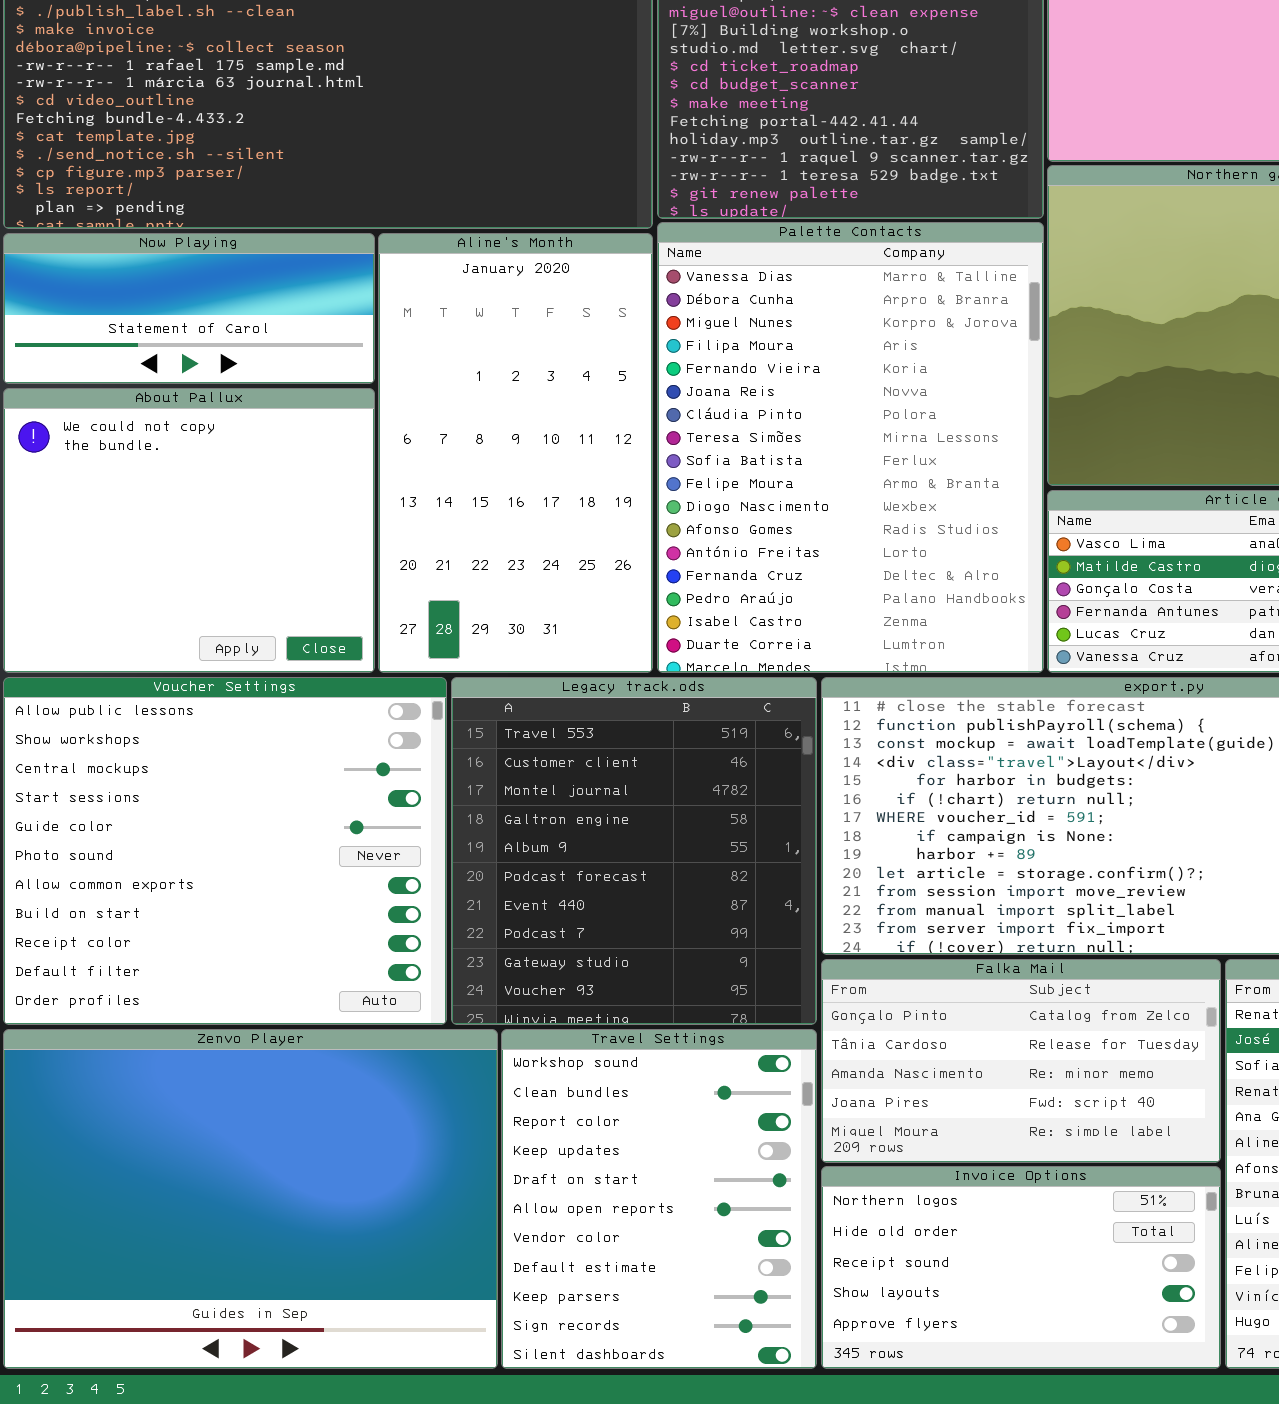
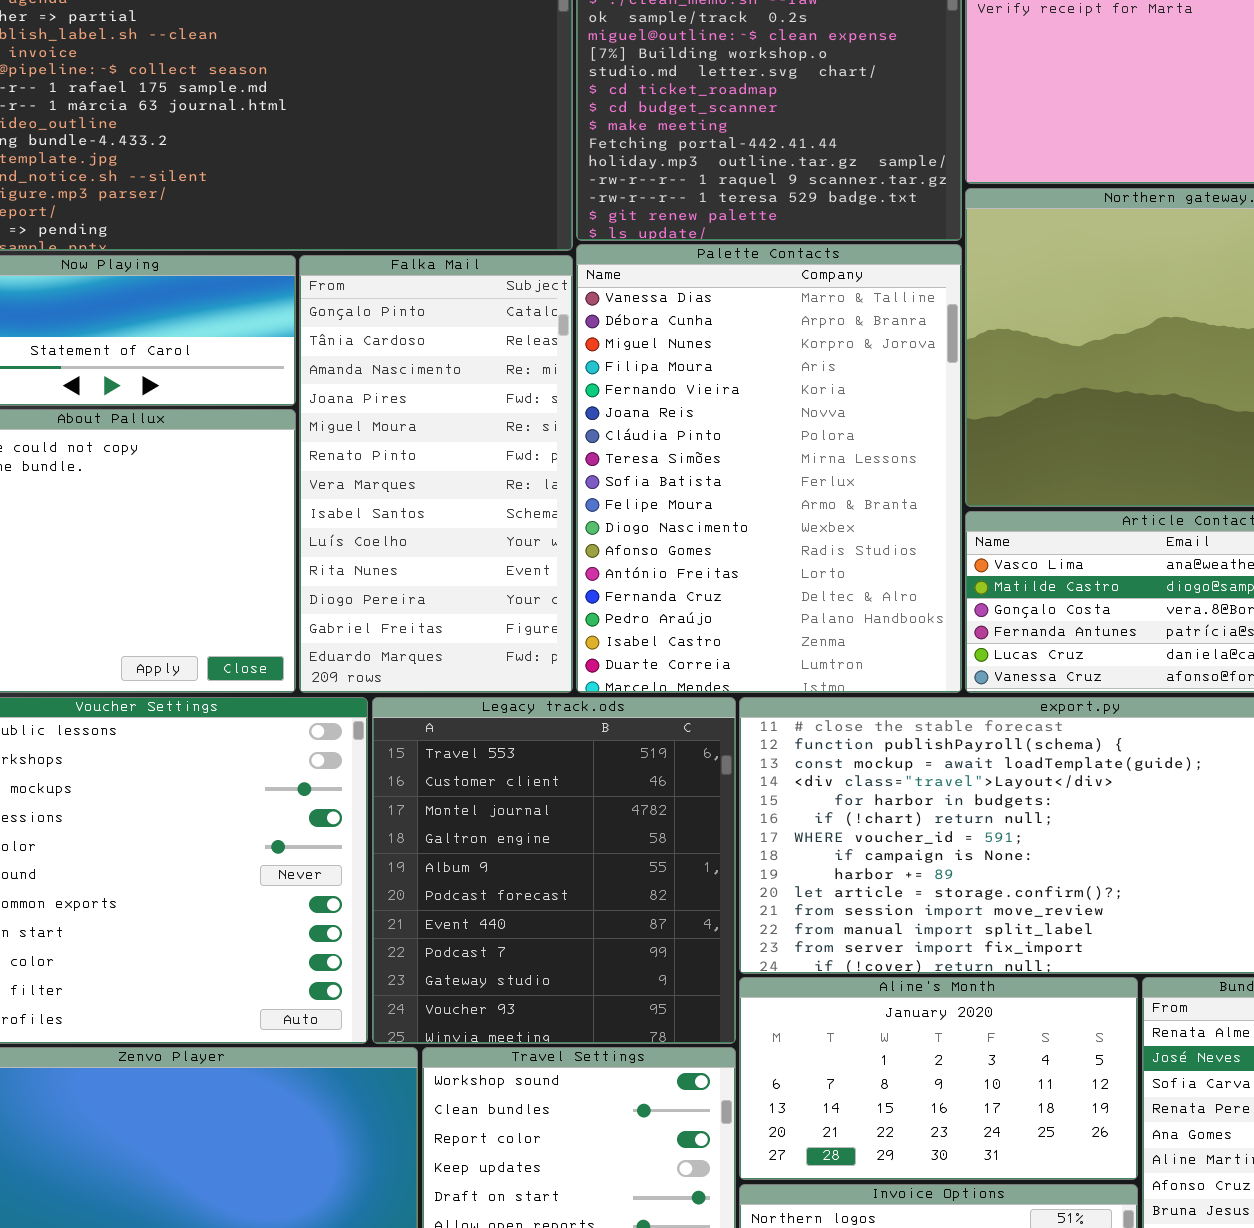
Aline's Month: [378,233,653,673] -> [739,977,1138,1180], moved, resized
Falka Mail: [821,959,1221,1163] -> [299,255,573,693], moved, resized

